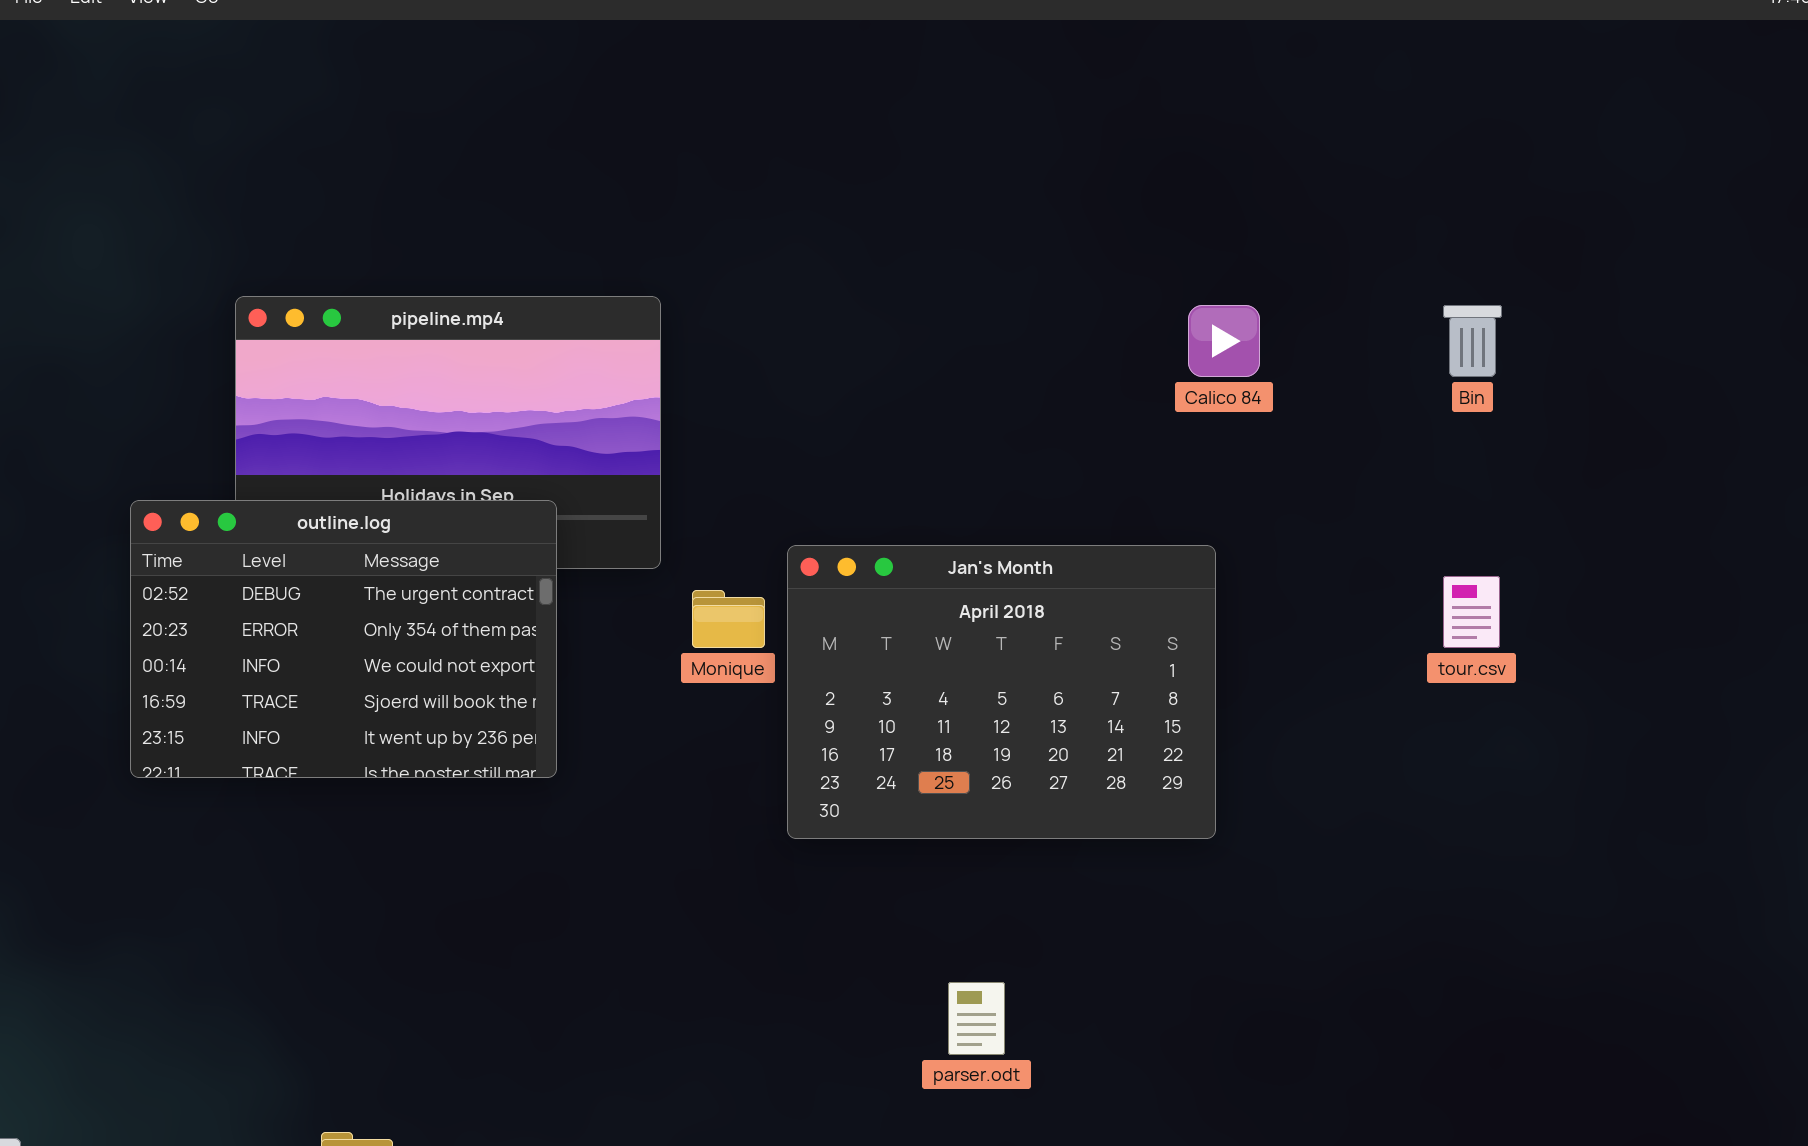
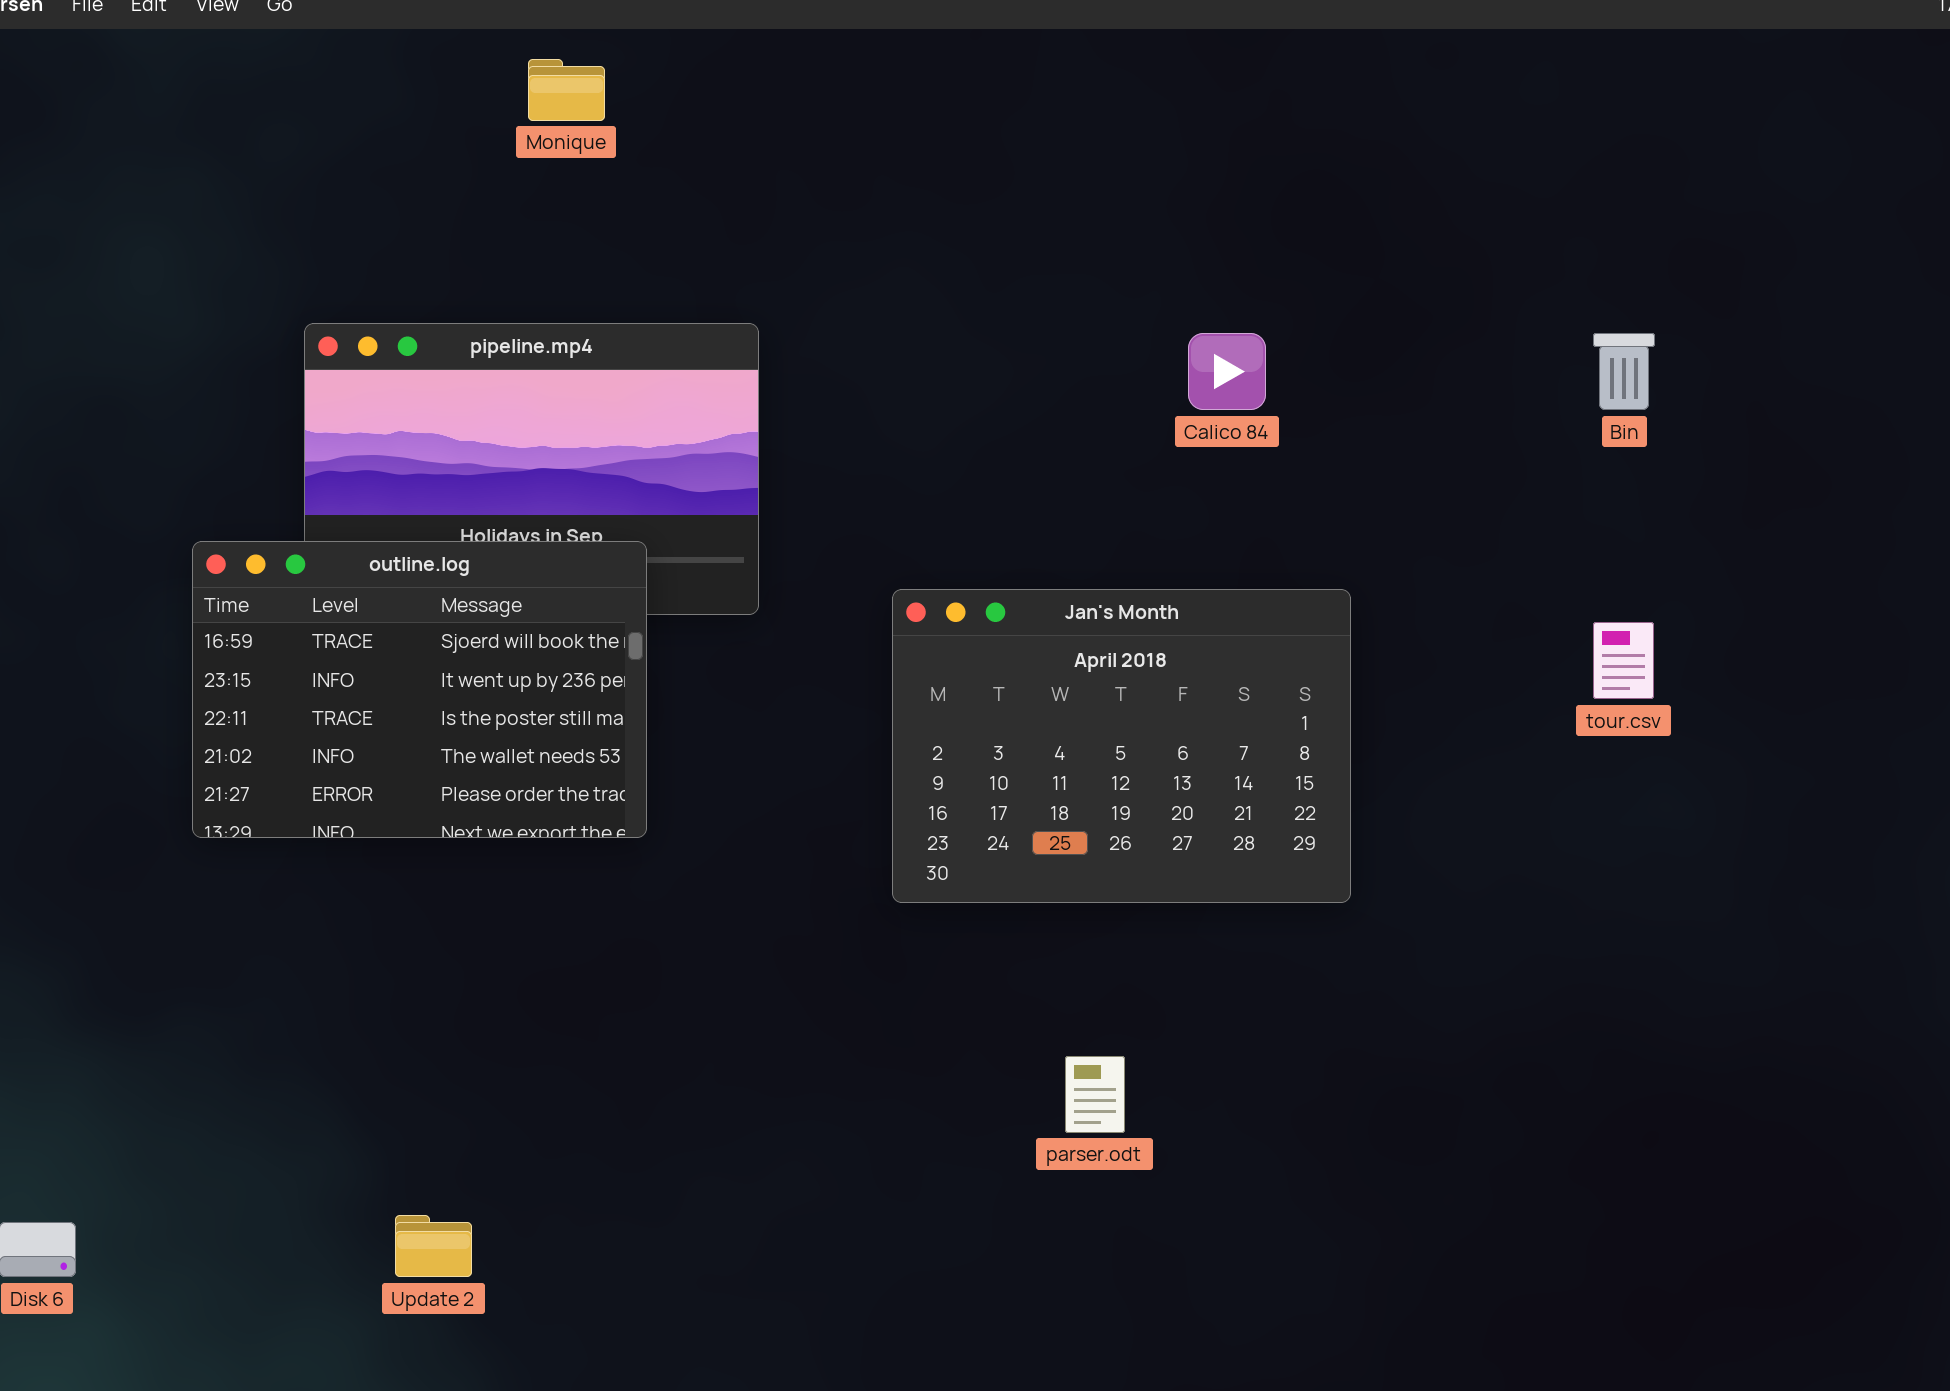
Calico 84: [1188,305,1260,377] -> [1188,333,1266,410], moved
outline.log: [130,500,557,778] -> [192,541,647,838], scrolled down 3 rows
Monique: [692,590,765,648] -> [528,59,605,121], moved

